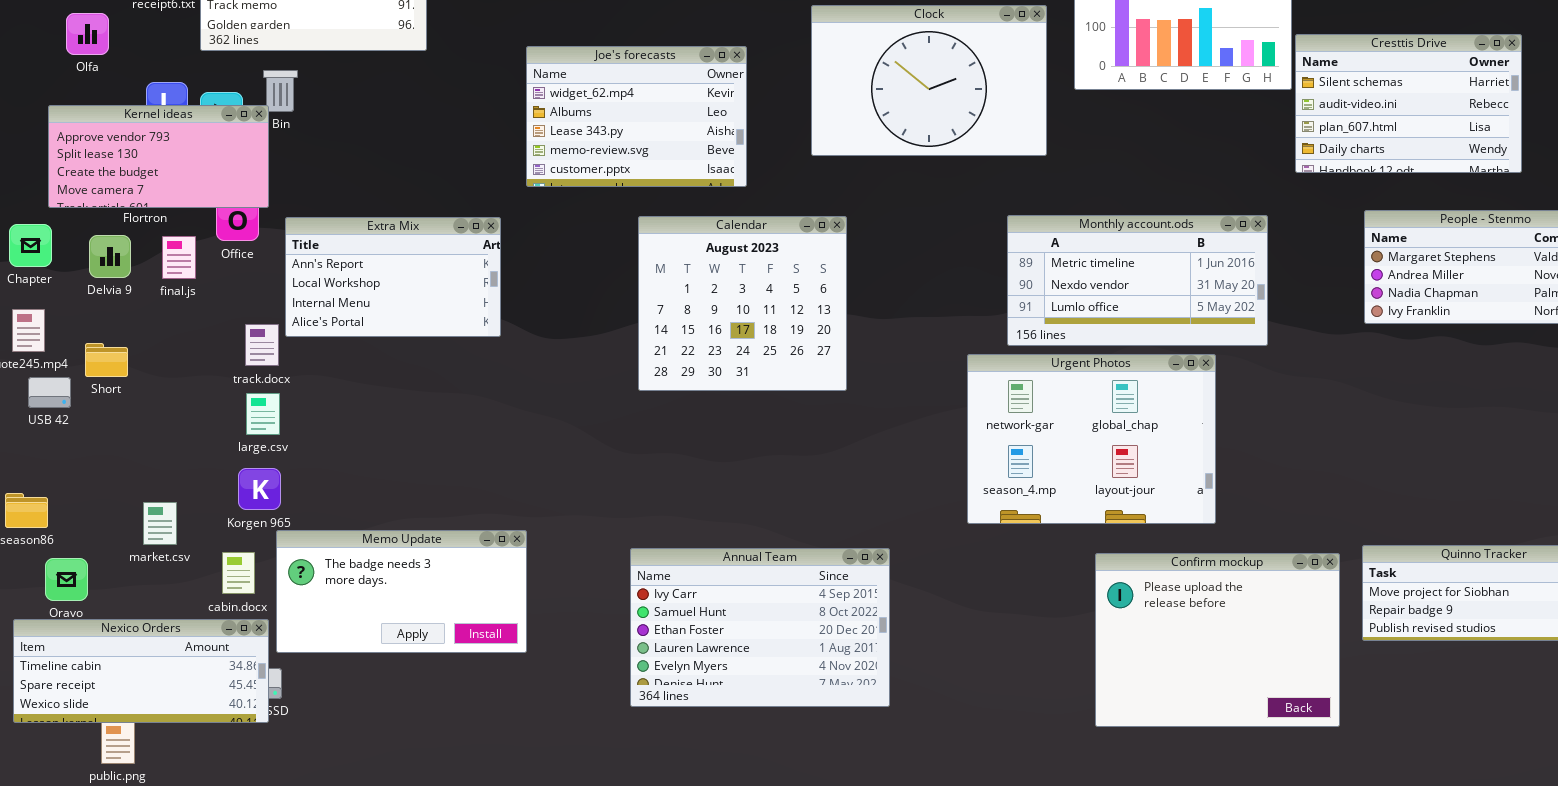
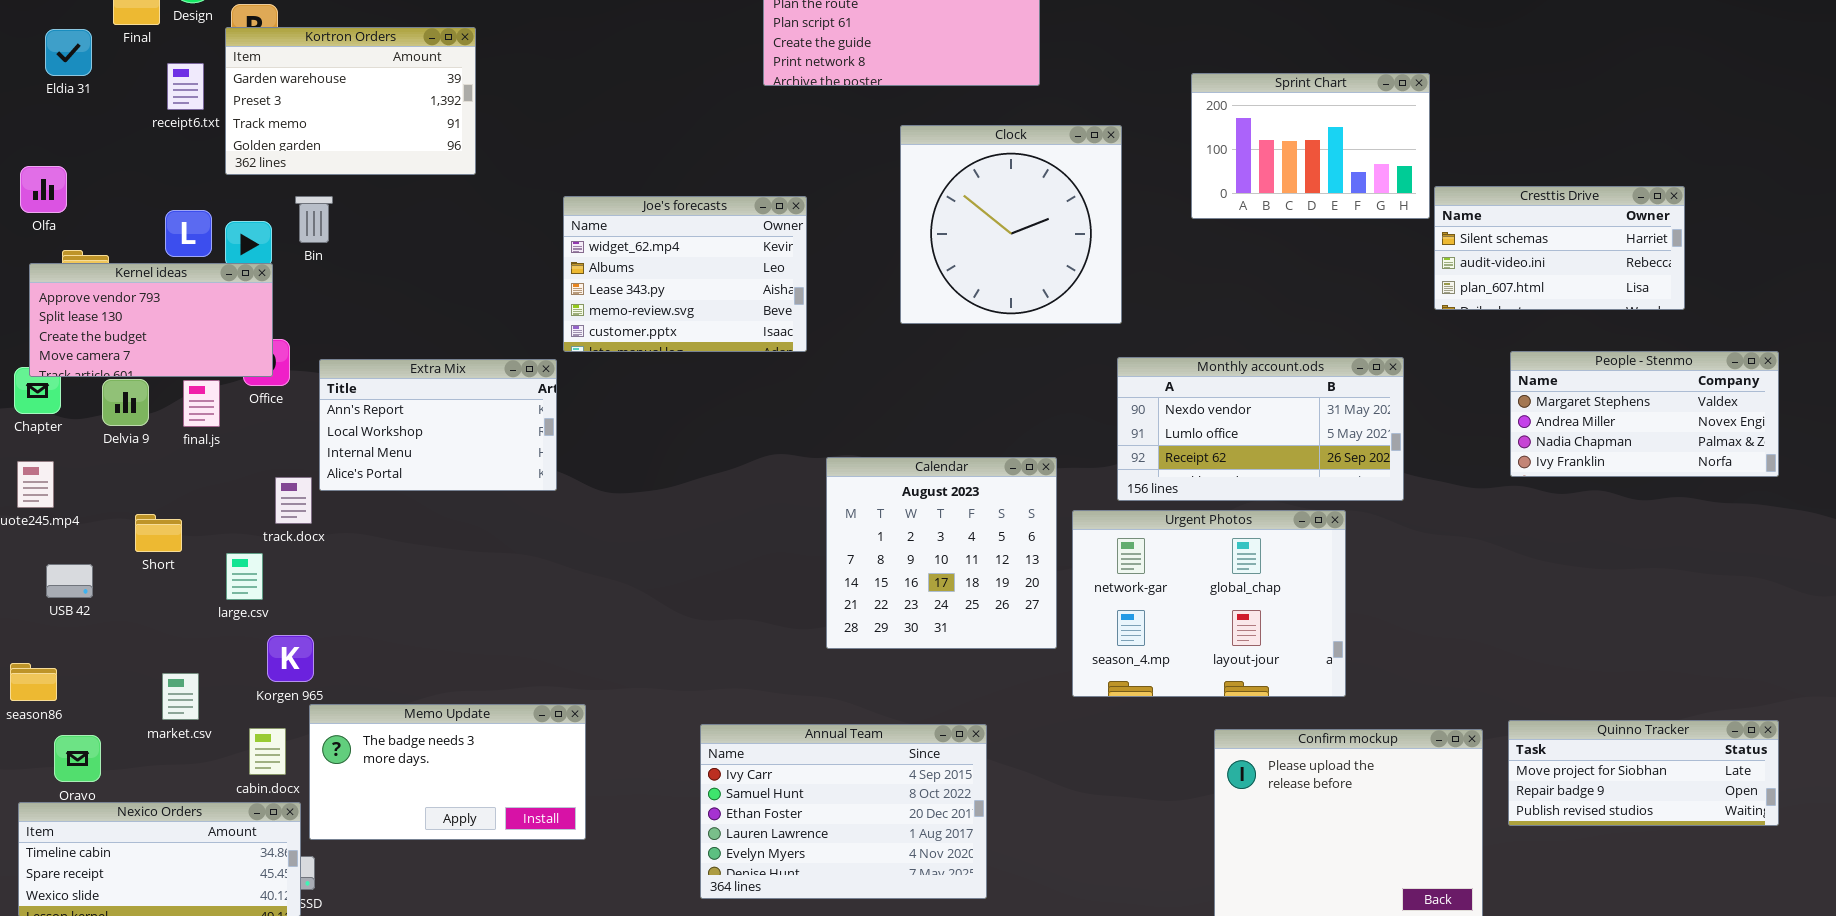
Clock: [811,5,1047,156] -> [900,125,1122,324], resized
Olfa: [66,13,109,55] -> [20,166,67,213], moved
Cresttis Drive: [1295,34,1522,173] -> [1434,186,1685,310], resized
Joe's forecasts: [526,46,747,187] -> [563,196,807,352], moved
Kernel ideas: [48,105,269,208] -> [29,263,273,377], moved
Monthly account.ods: [1007,215,1268,346] -> [1117,357,1404,501], scrolled down 1 row
Calendar: [638,216,847,391] -> [826,457,1057,649], moved
Short: [85,343,128,377] -> [135,514,182,552], moved
USB 42: [28,377,71,408] -> [46,564,93,598], moved
large.csv: [246,393,280,435] -> [226,553,263,600], moved

